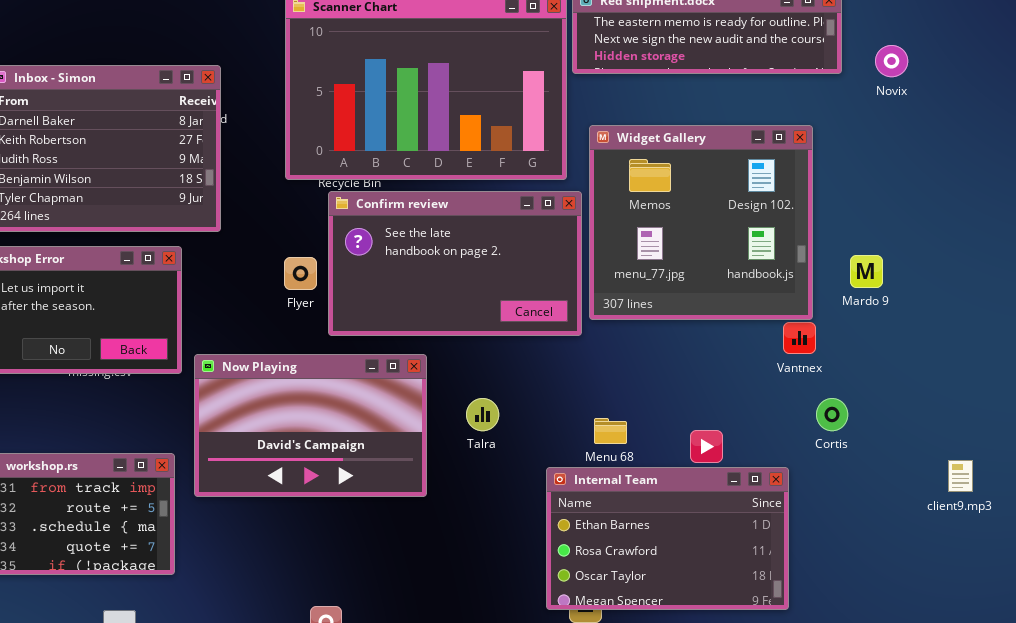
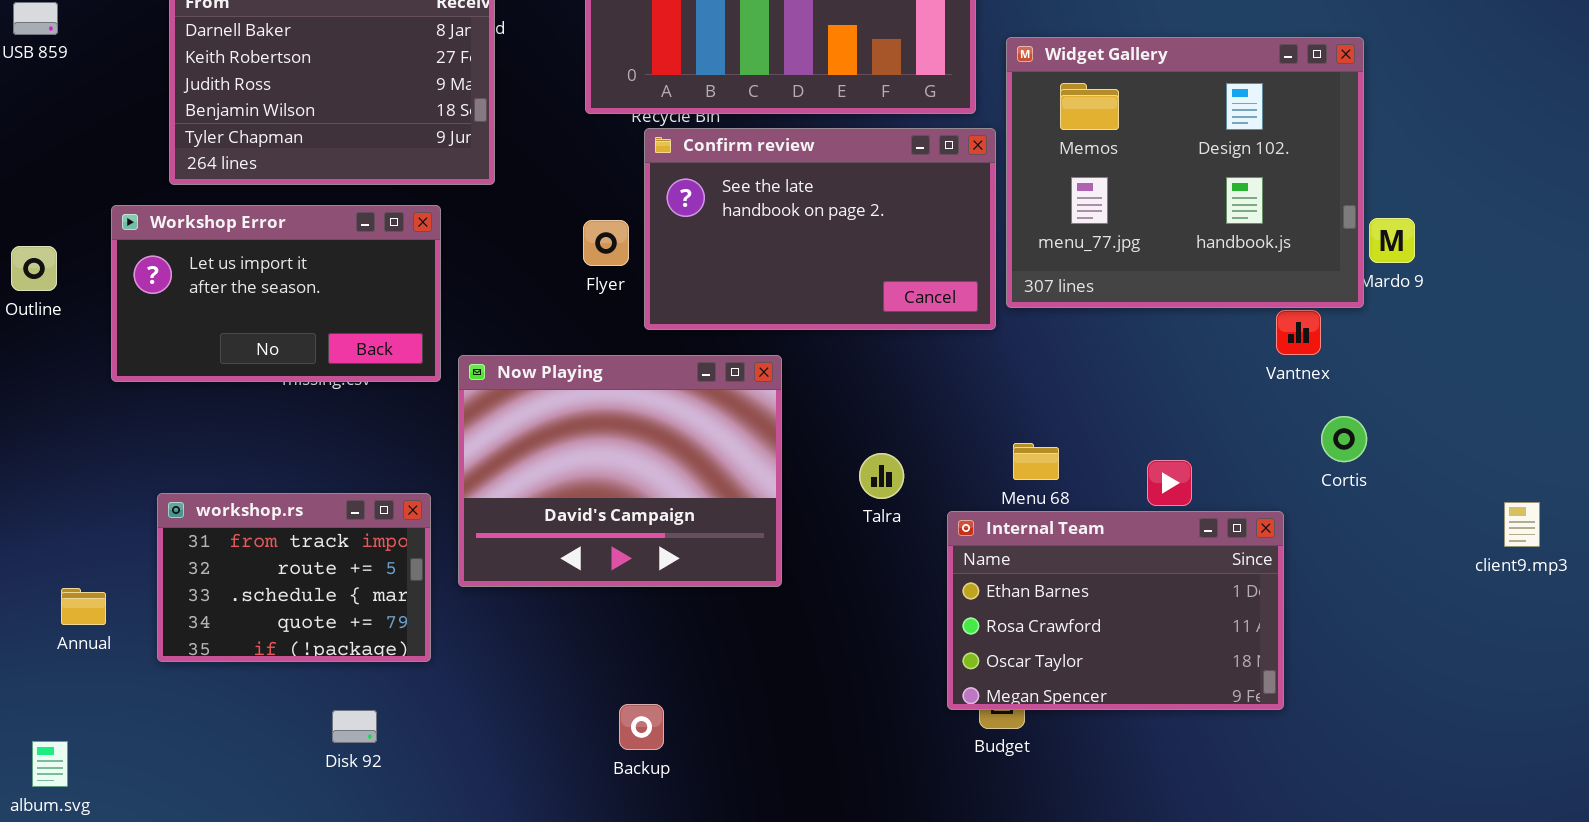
Widget Gallery: [589,125,813,320] -> [1006,37,1364,308], resized
Now Playing: [194,354,427,497] -> [458,355,782,587], resized
Talra: [466,398,499,431] -> [859,453,904,499], moved

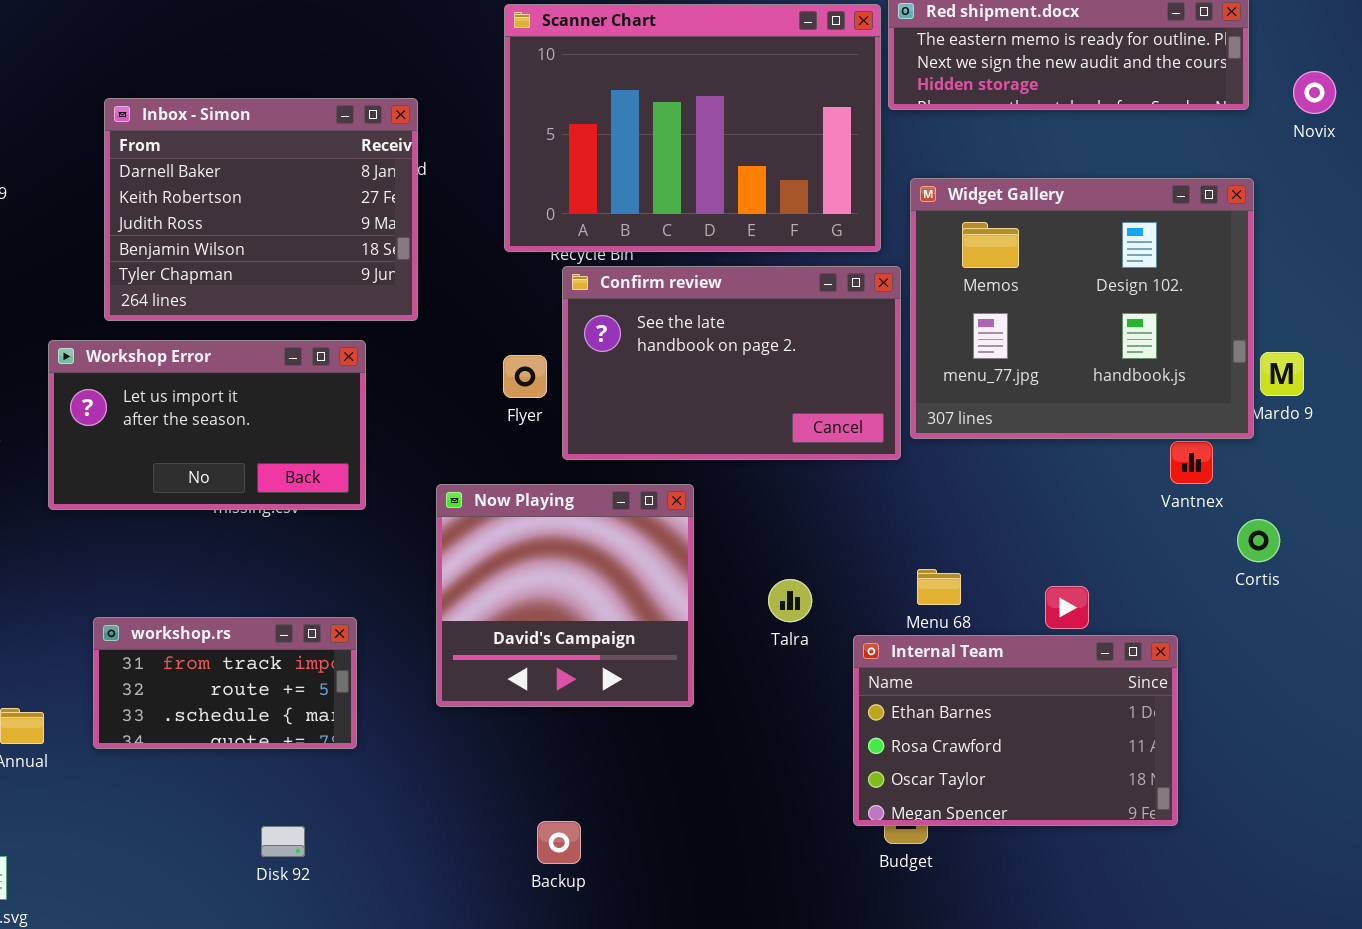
Now Playing: [458,355,782,587] -> [436,484,694,707], resized
Cortis: [1321,416,1367,462] -> [1237,519,1280,562], moved
workshop.rs: [157,493,431,662] -> [93,617,357,749], resized

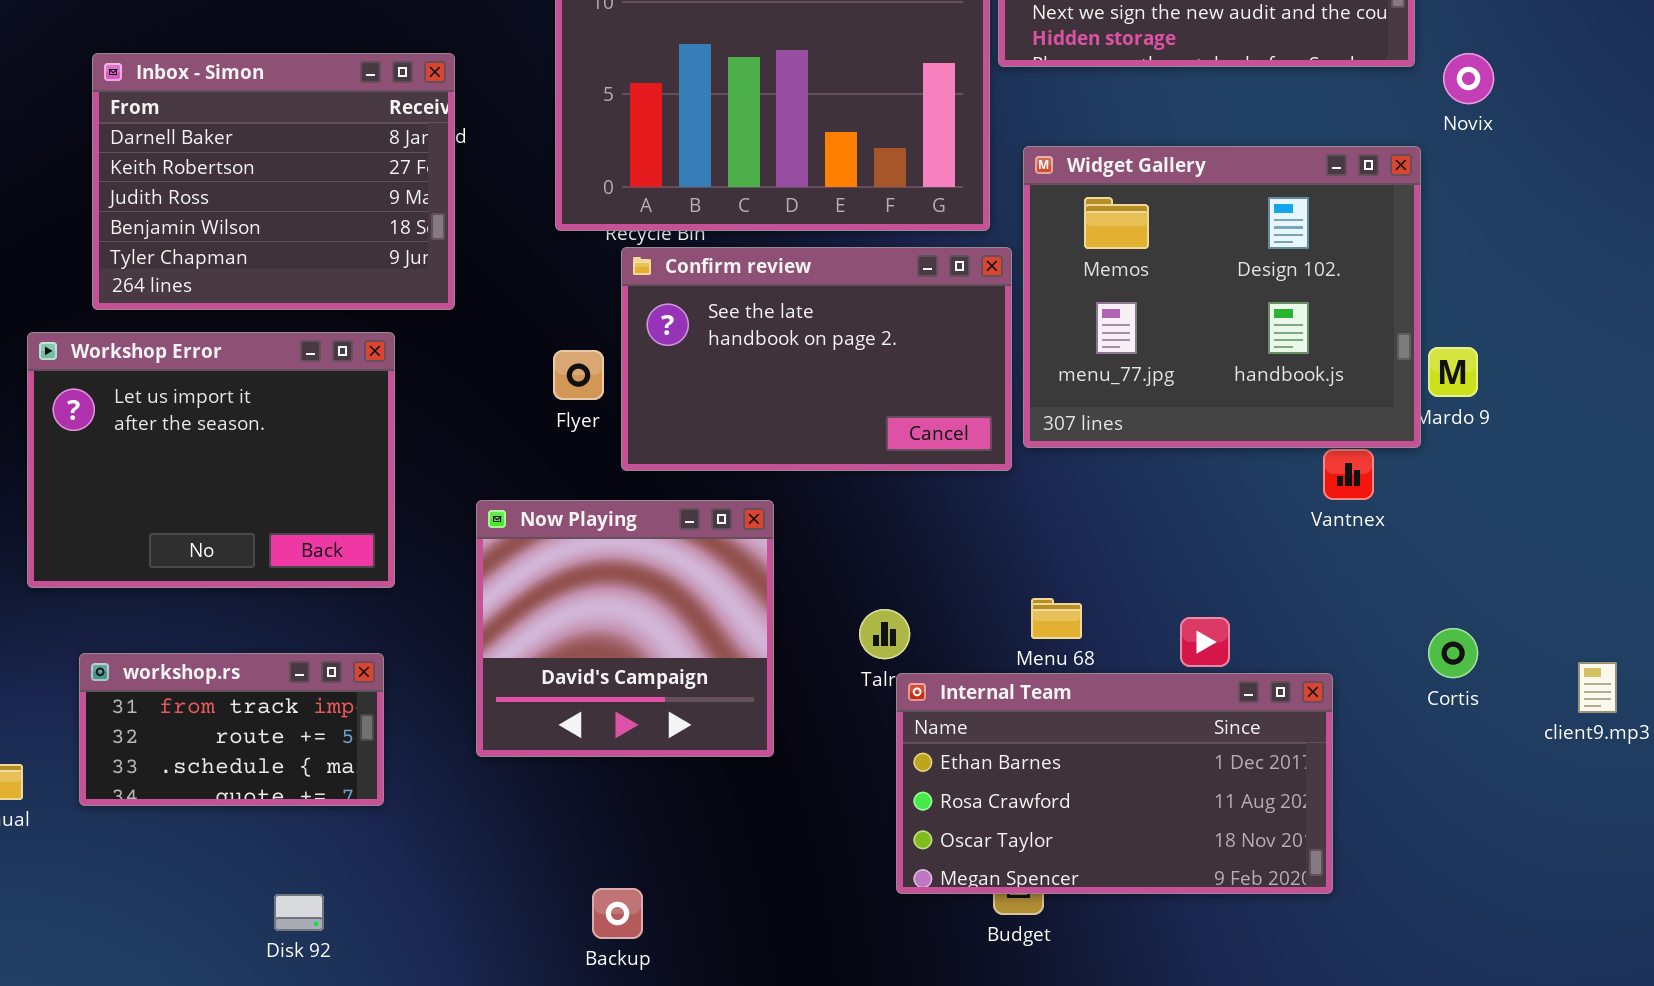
Novix: [1293,71,1336,114] -> [1443,53,1494,104], moved
Workshop Error: [48,340,366,510] -> [27,332,395,588], resized
Cortis: [1237,519,1280,562] -> [1428,628,1478,678], moved
Internal Team: [853,635,1178,826] -> [896,673,1333,894], resized

